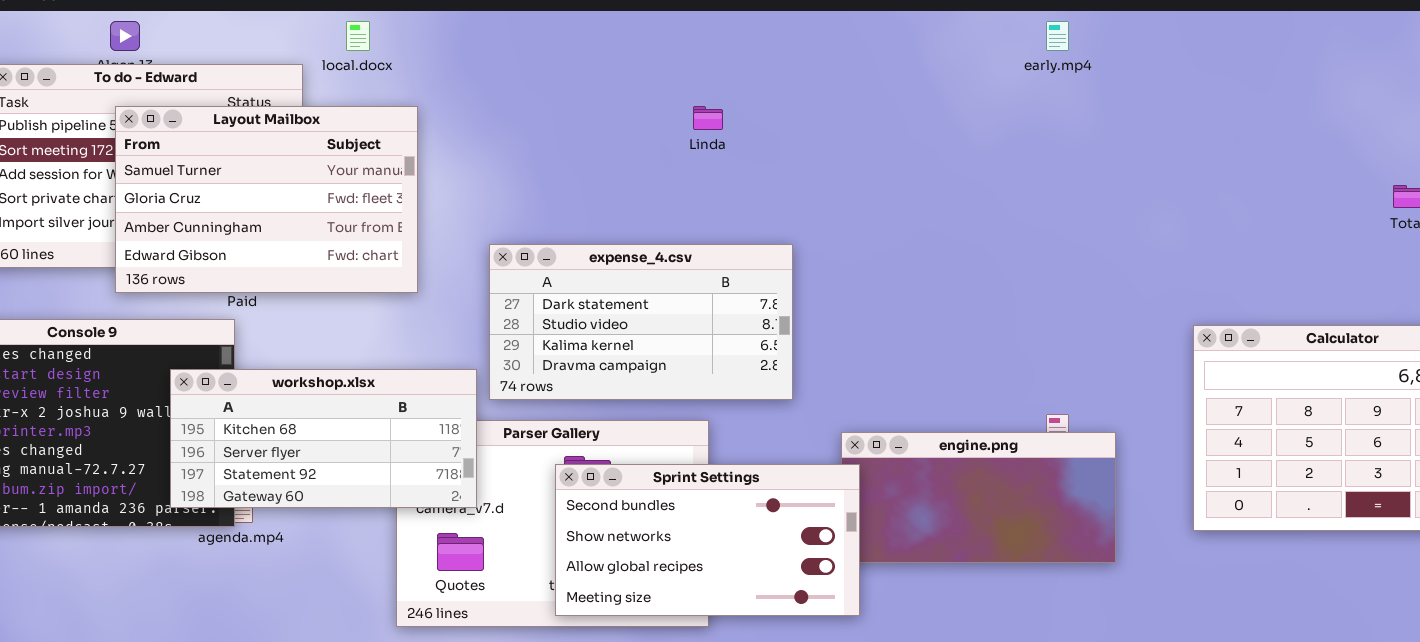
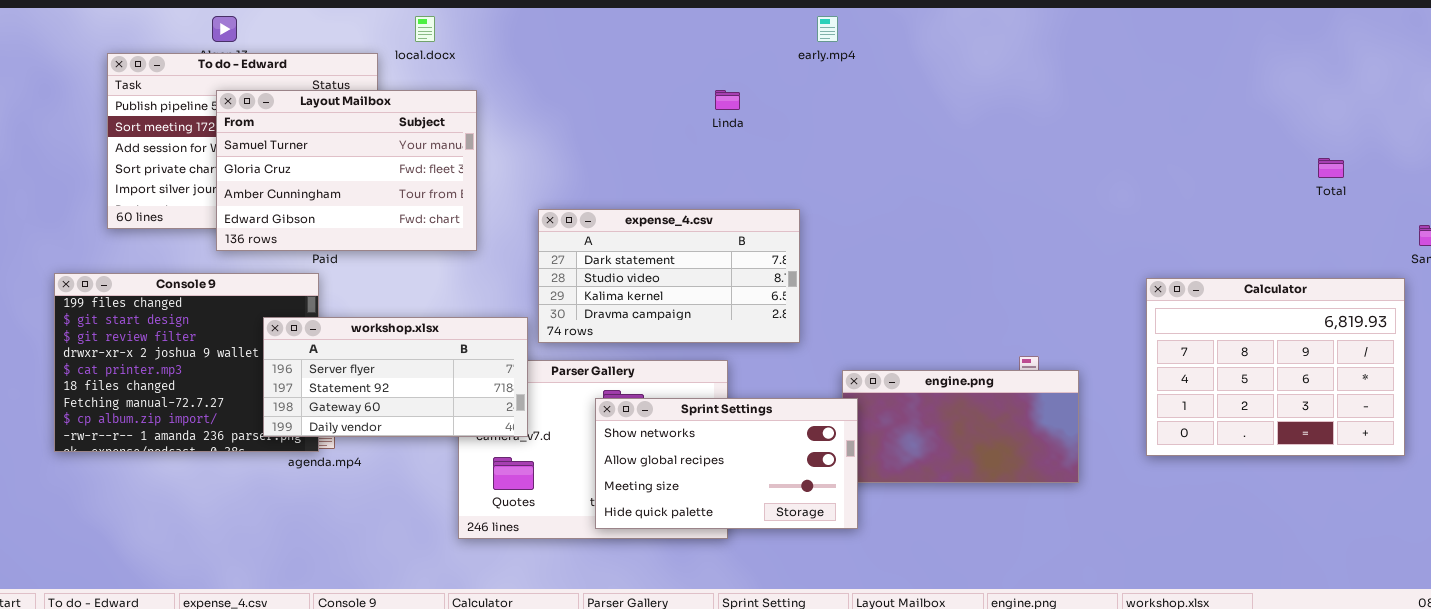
early.mp4: [1046,21,1069,51] -> [817,16,838,42], moved
workshop.xlsx: [170,369,477,508] -> [263,317,528,437], scrolled down 1 row
Sprint Settings: [555,464,860,616] -> [595,398,858,529], scrolled down 1 row

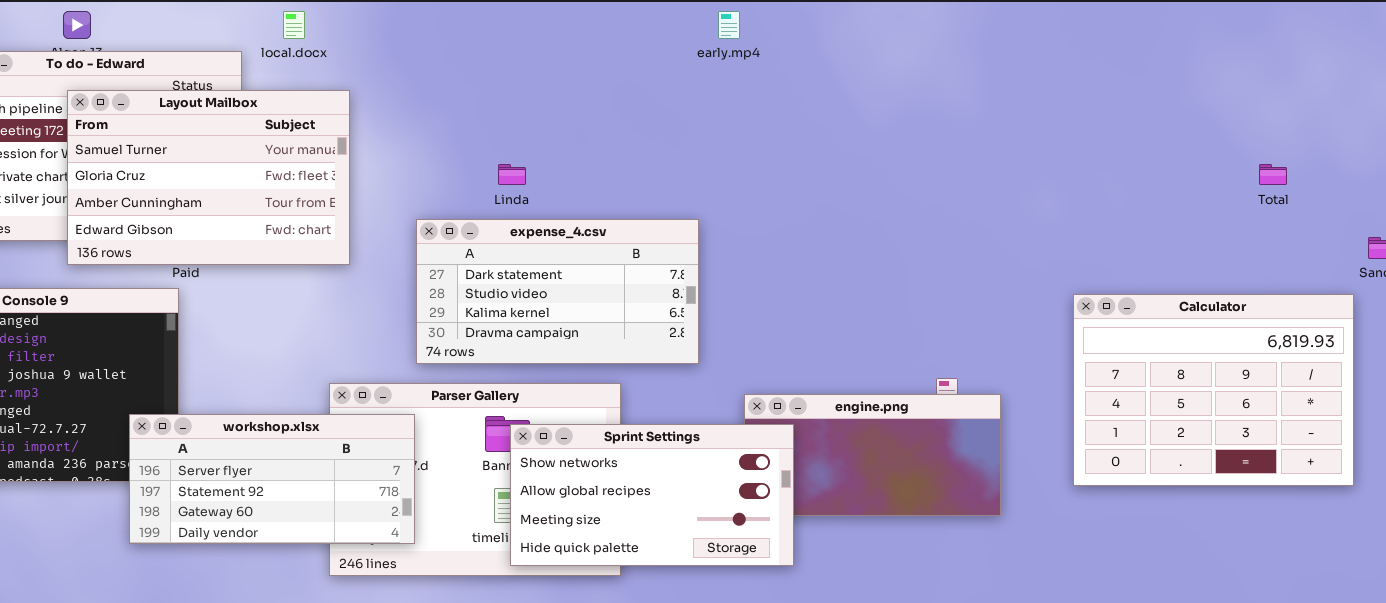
Linda: [715,90,740,110] -> [498,164,526,185], moved
workshop.xlsx: [263,317,528,437] -> [129,414,415,544], moved
Sprint Settings: [595,398,858,529] -> [510,424,794,566], moved

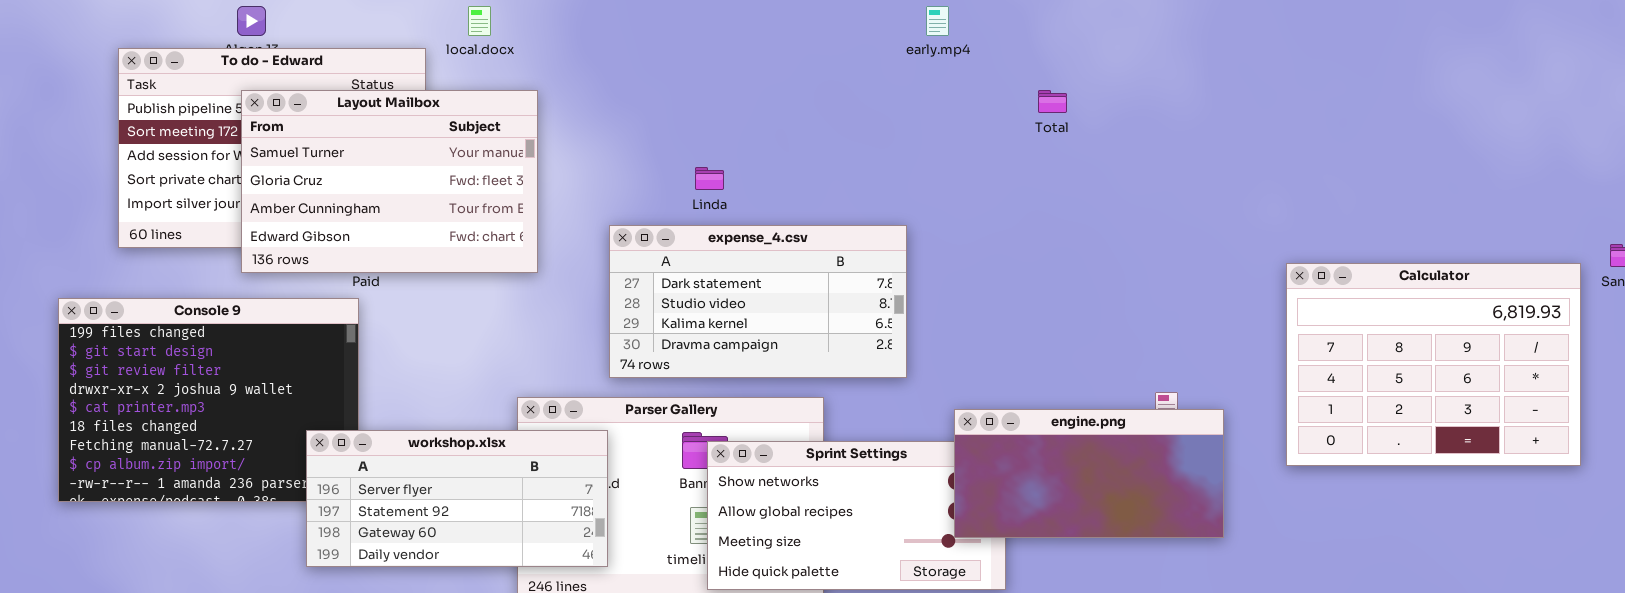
Total: [1259,164,1287,185] -> [1038,90,1067,113], moved
Calculator: [1073,294,1354,486] -> [1286,263,1581,466], moved
engine.png: [744,394,1001,516] -> [954,409,1224,538], raised

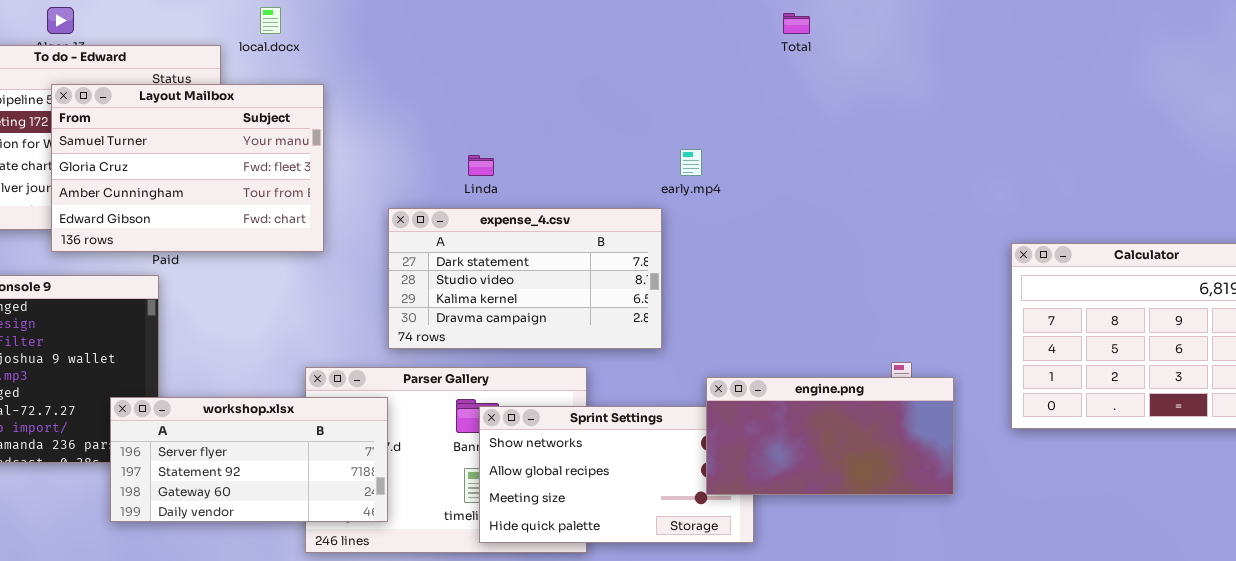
early.mp4: [926,6,949,36] -> [680,149,702,176], moved
Total: [1038,90,1067,113] -> [783,13,810,34], moved

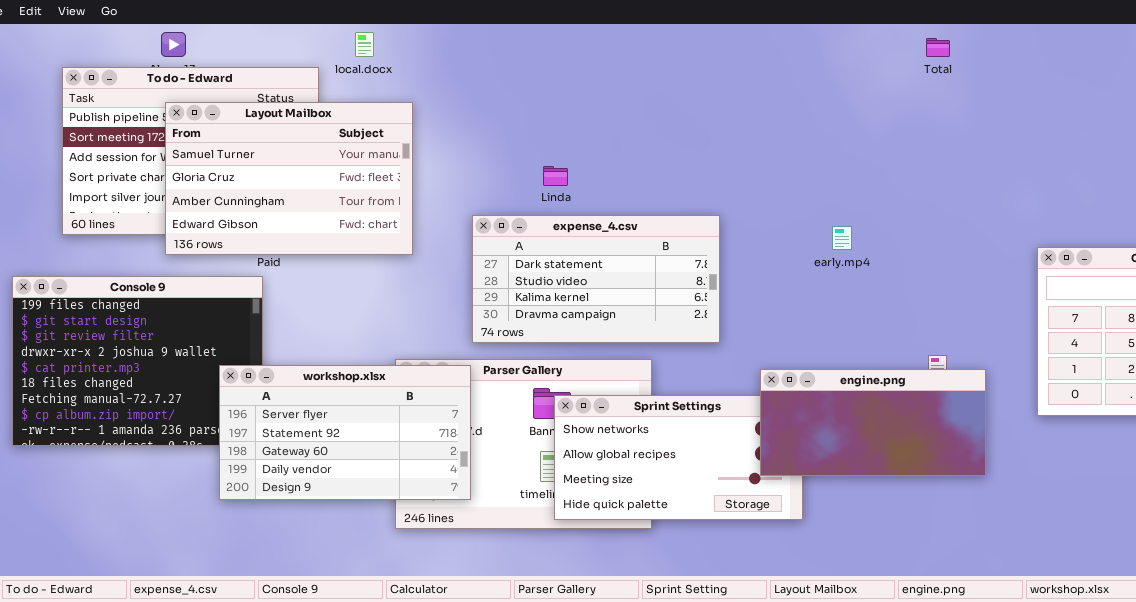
Total: [783,13,810,34] -> [926,38,950,57], moved
early.mp4: [680,149,702,176] -> [832,226,852,250], moved
workshop.xlsx: [110,397,388,522] -> [219,365,471,500], resized

